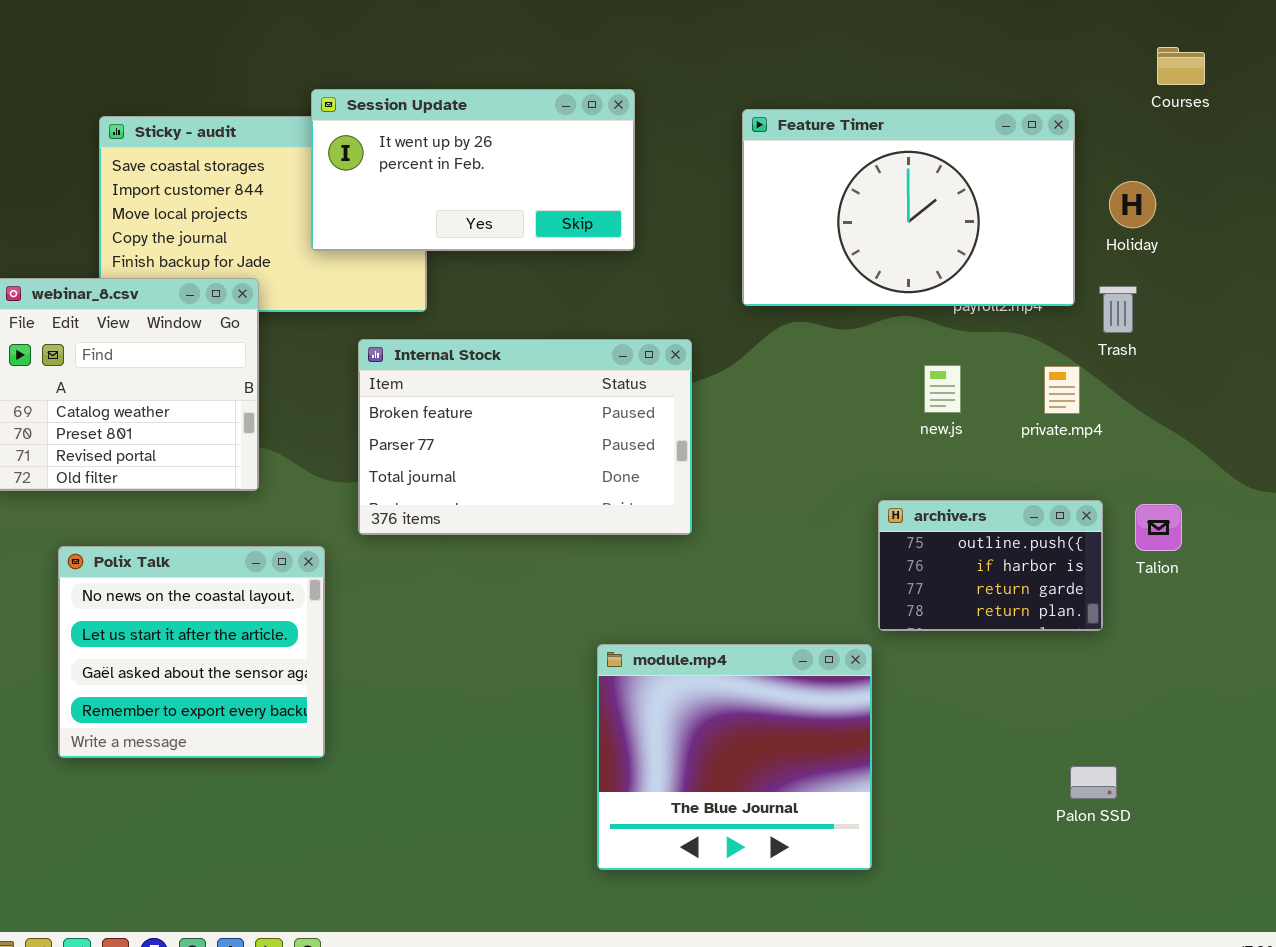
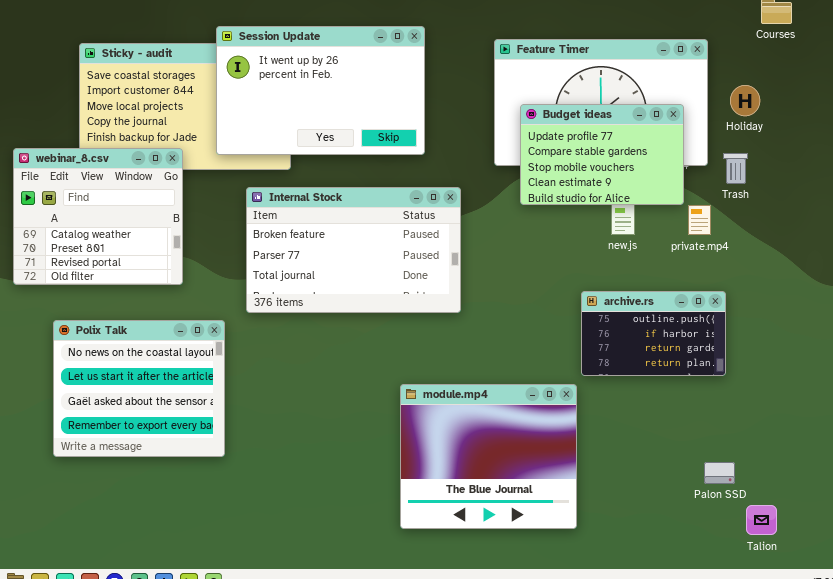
Session Update: [311,89,635,251] -> [216,26,425,155], resized
Budget ideas: none -> [520,104,684,205], opened
Talion: [1135,504,1182,551] -> [746,505,777,535], moved

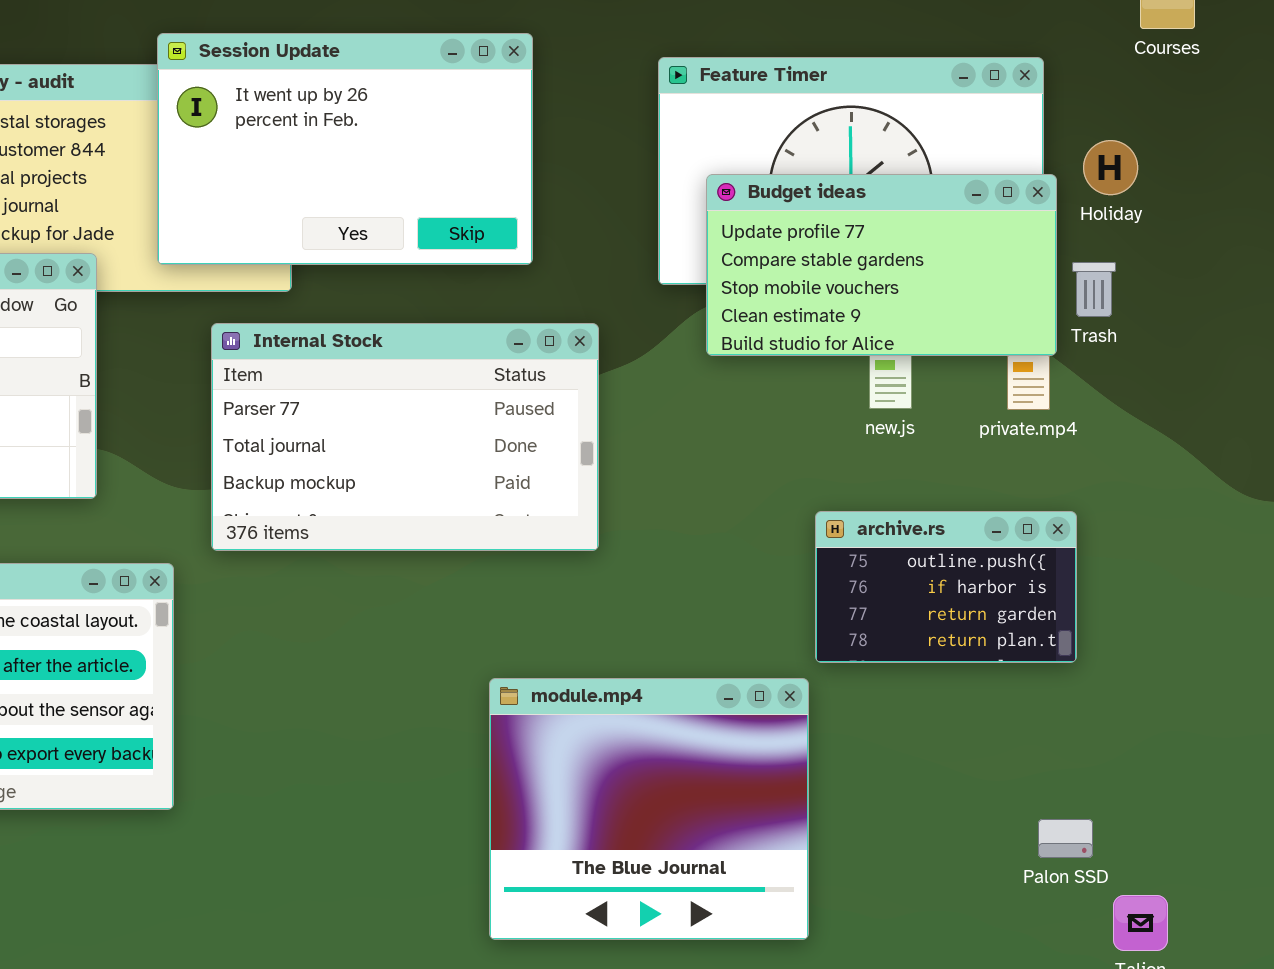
Budget ideas: [520,104,684,205] -> [706,174,1057,356], resized
Internal Stock: [246,187,461,313] -> [211,323,599,551], scrolled down 1 row

